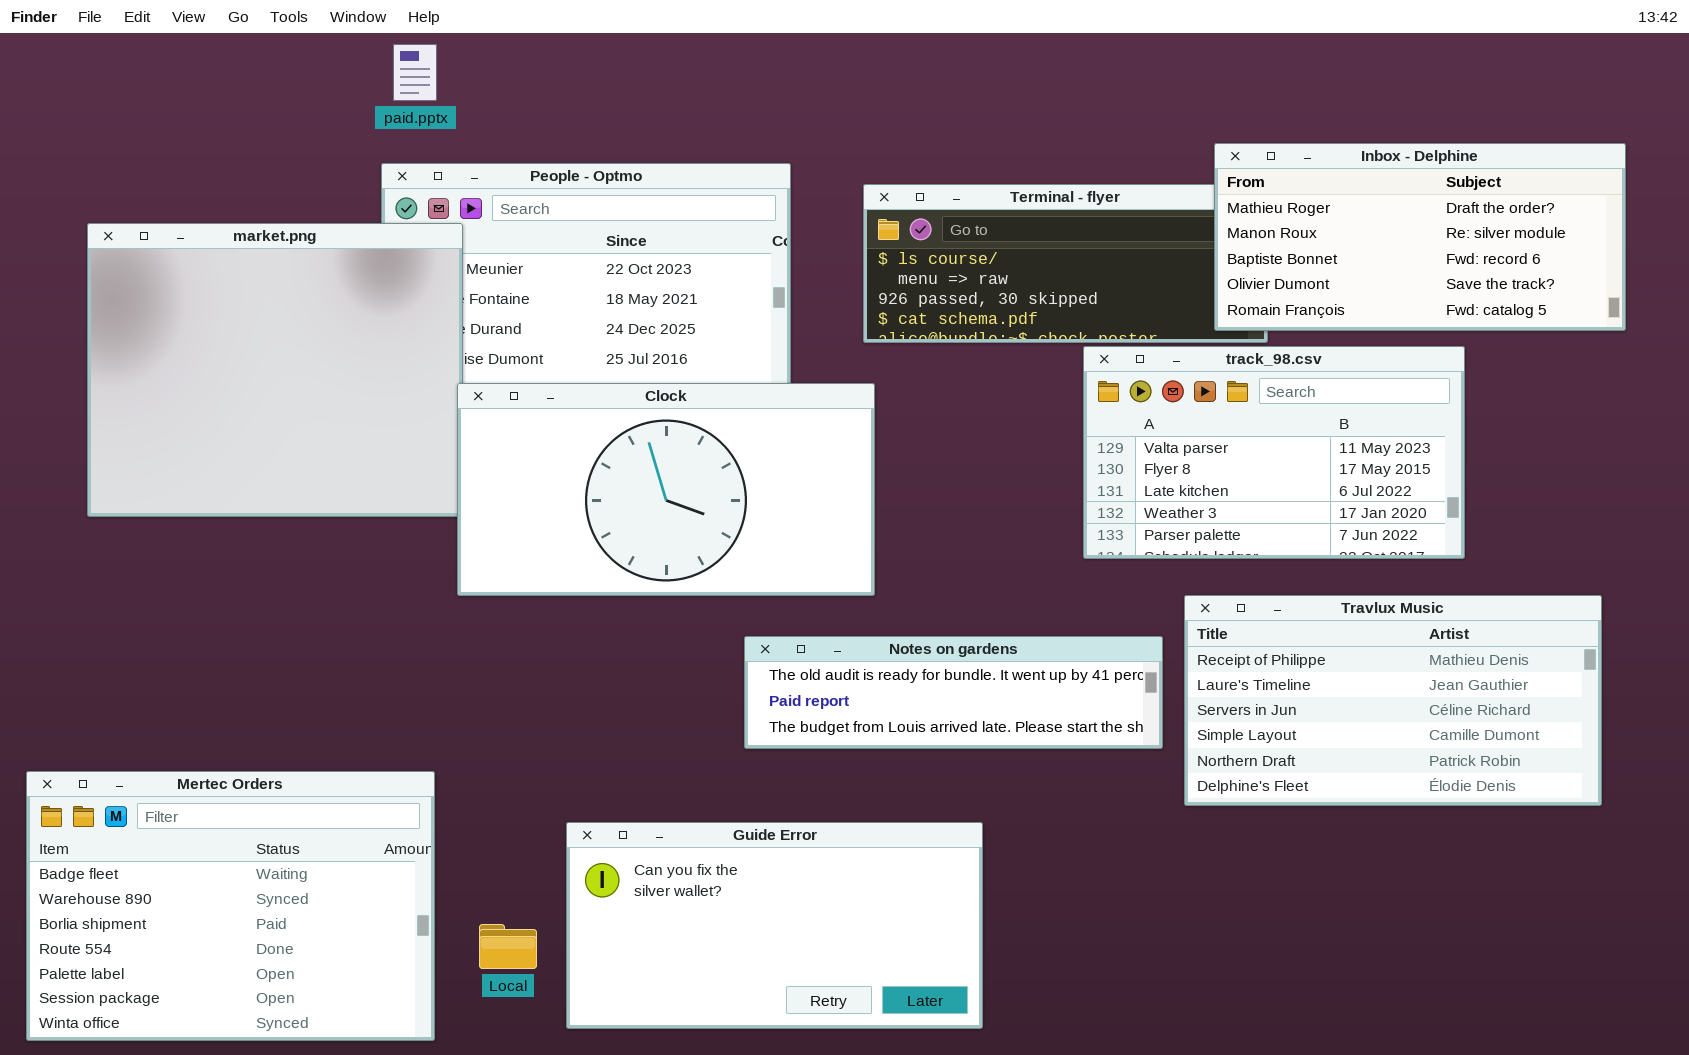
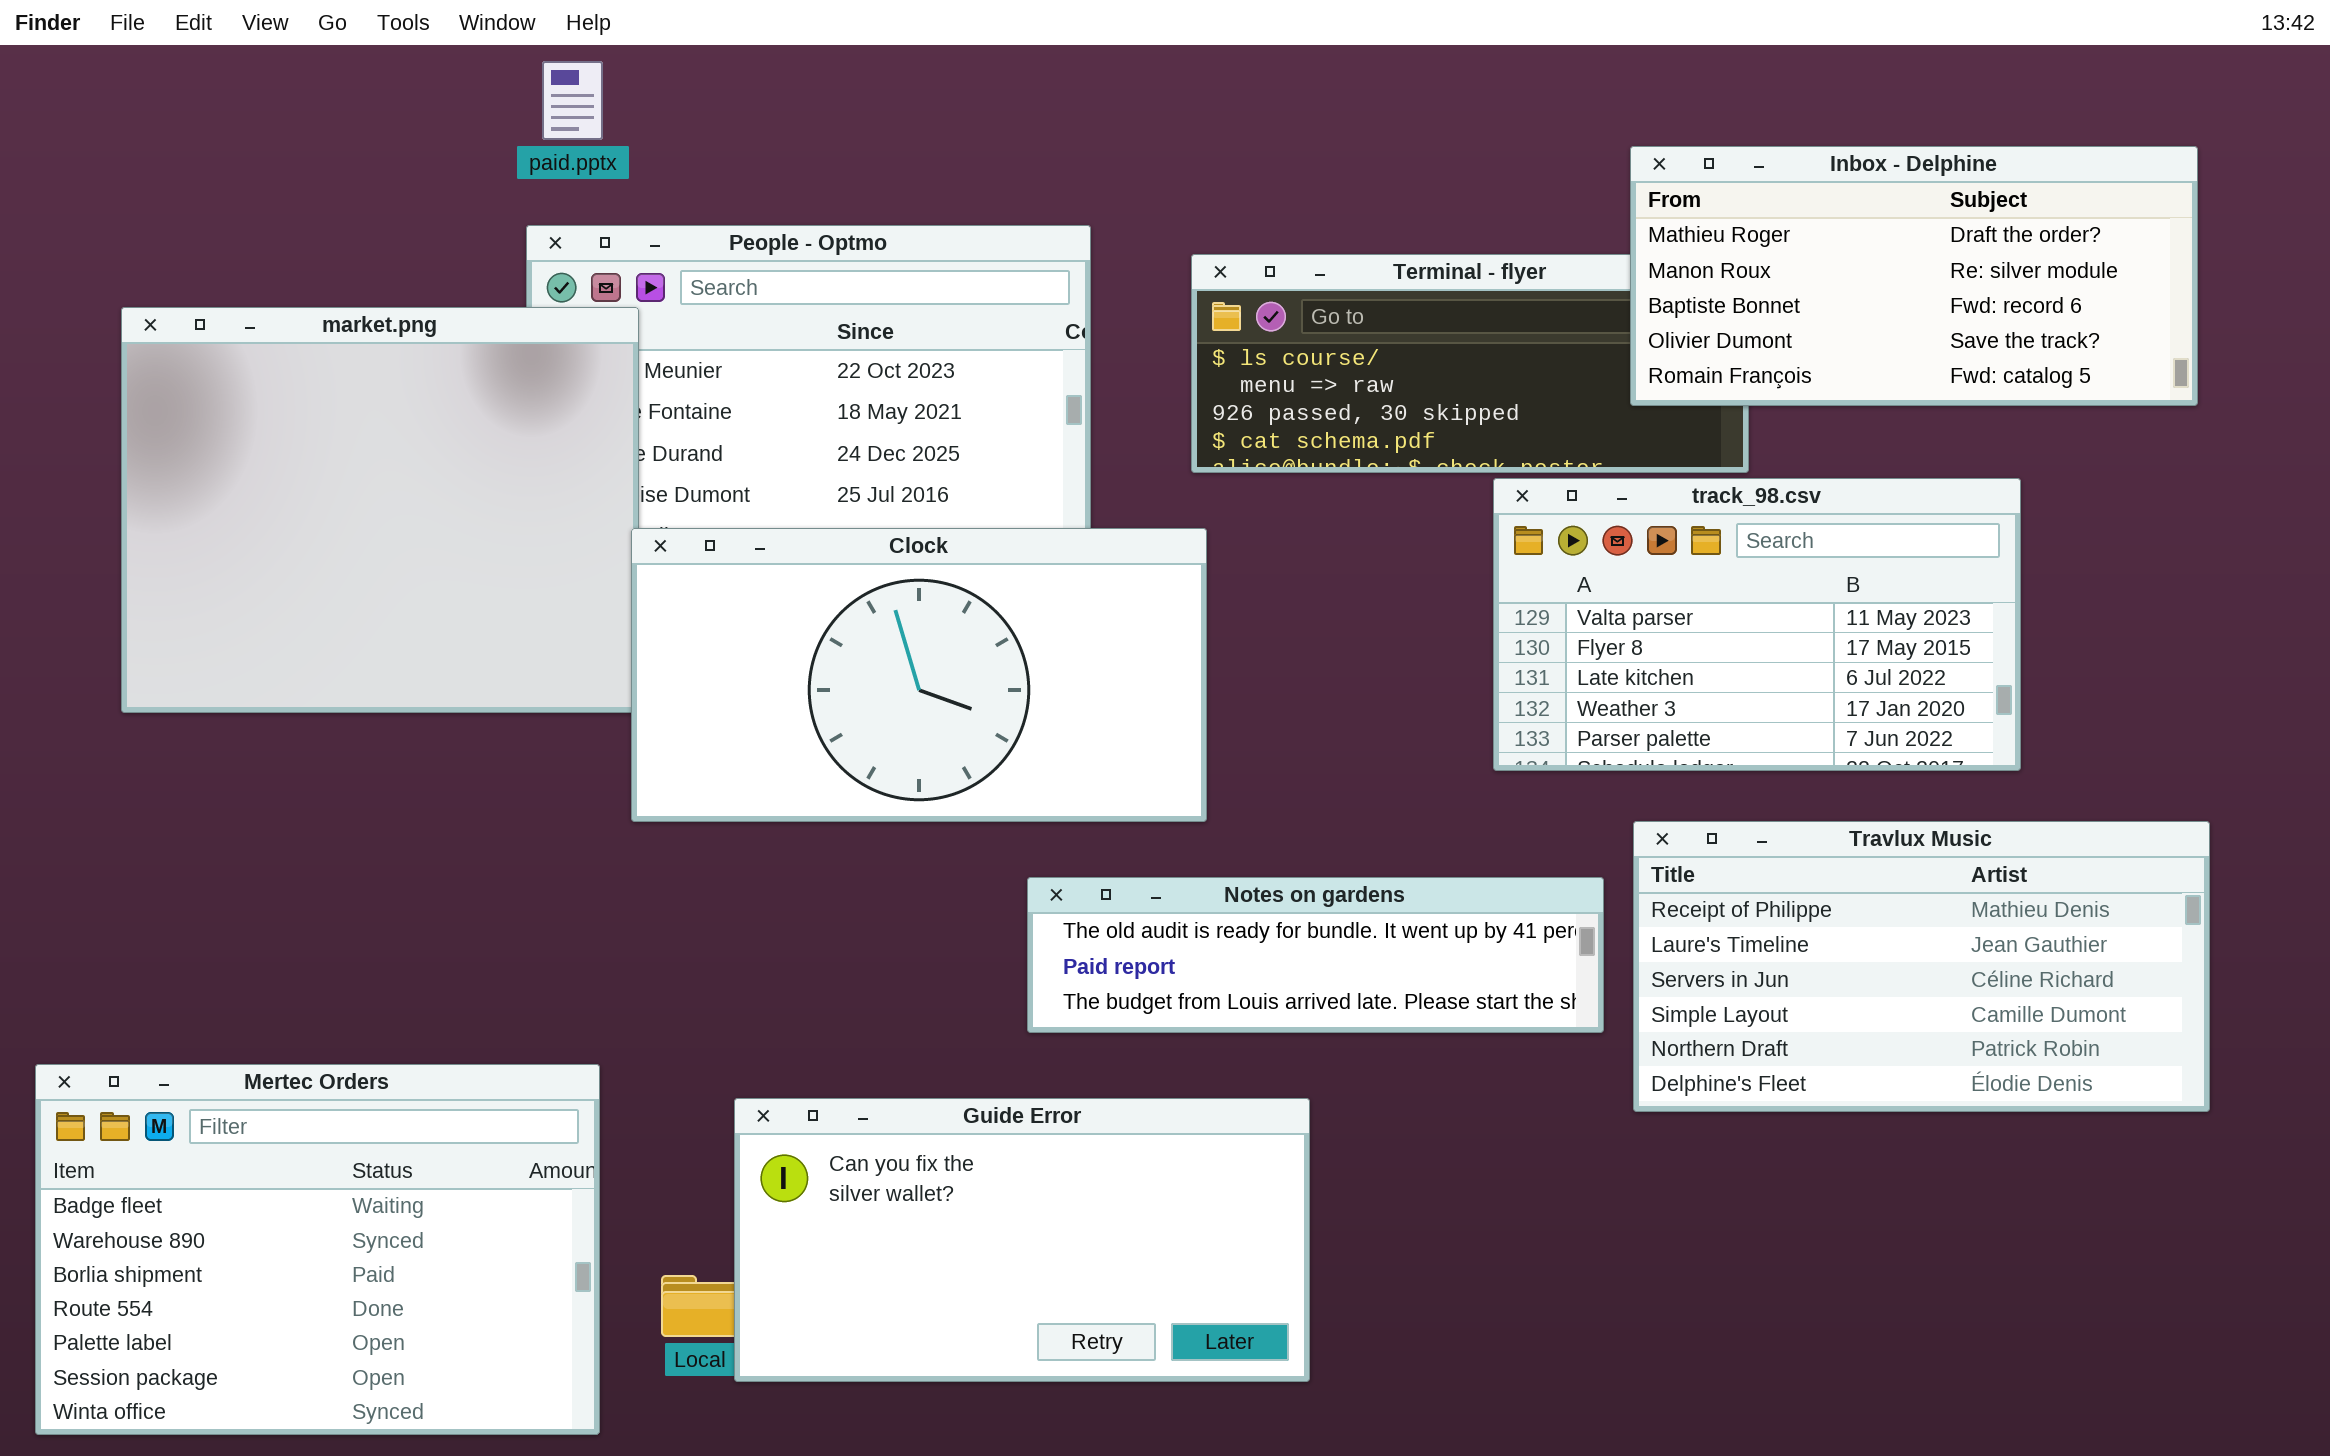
Inbox - Delphine: [1214,143,1626,331] -> [1630,146,2198,406], moved
Guide Error: [566,822,983,1029] -> [734,1098,1310,1382], moved

